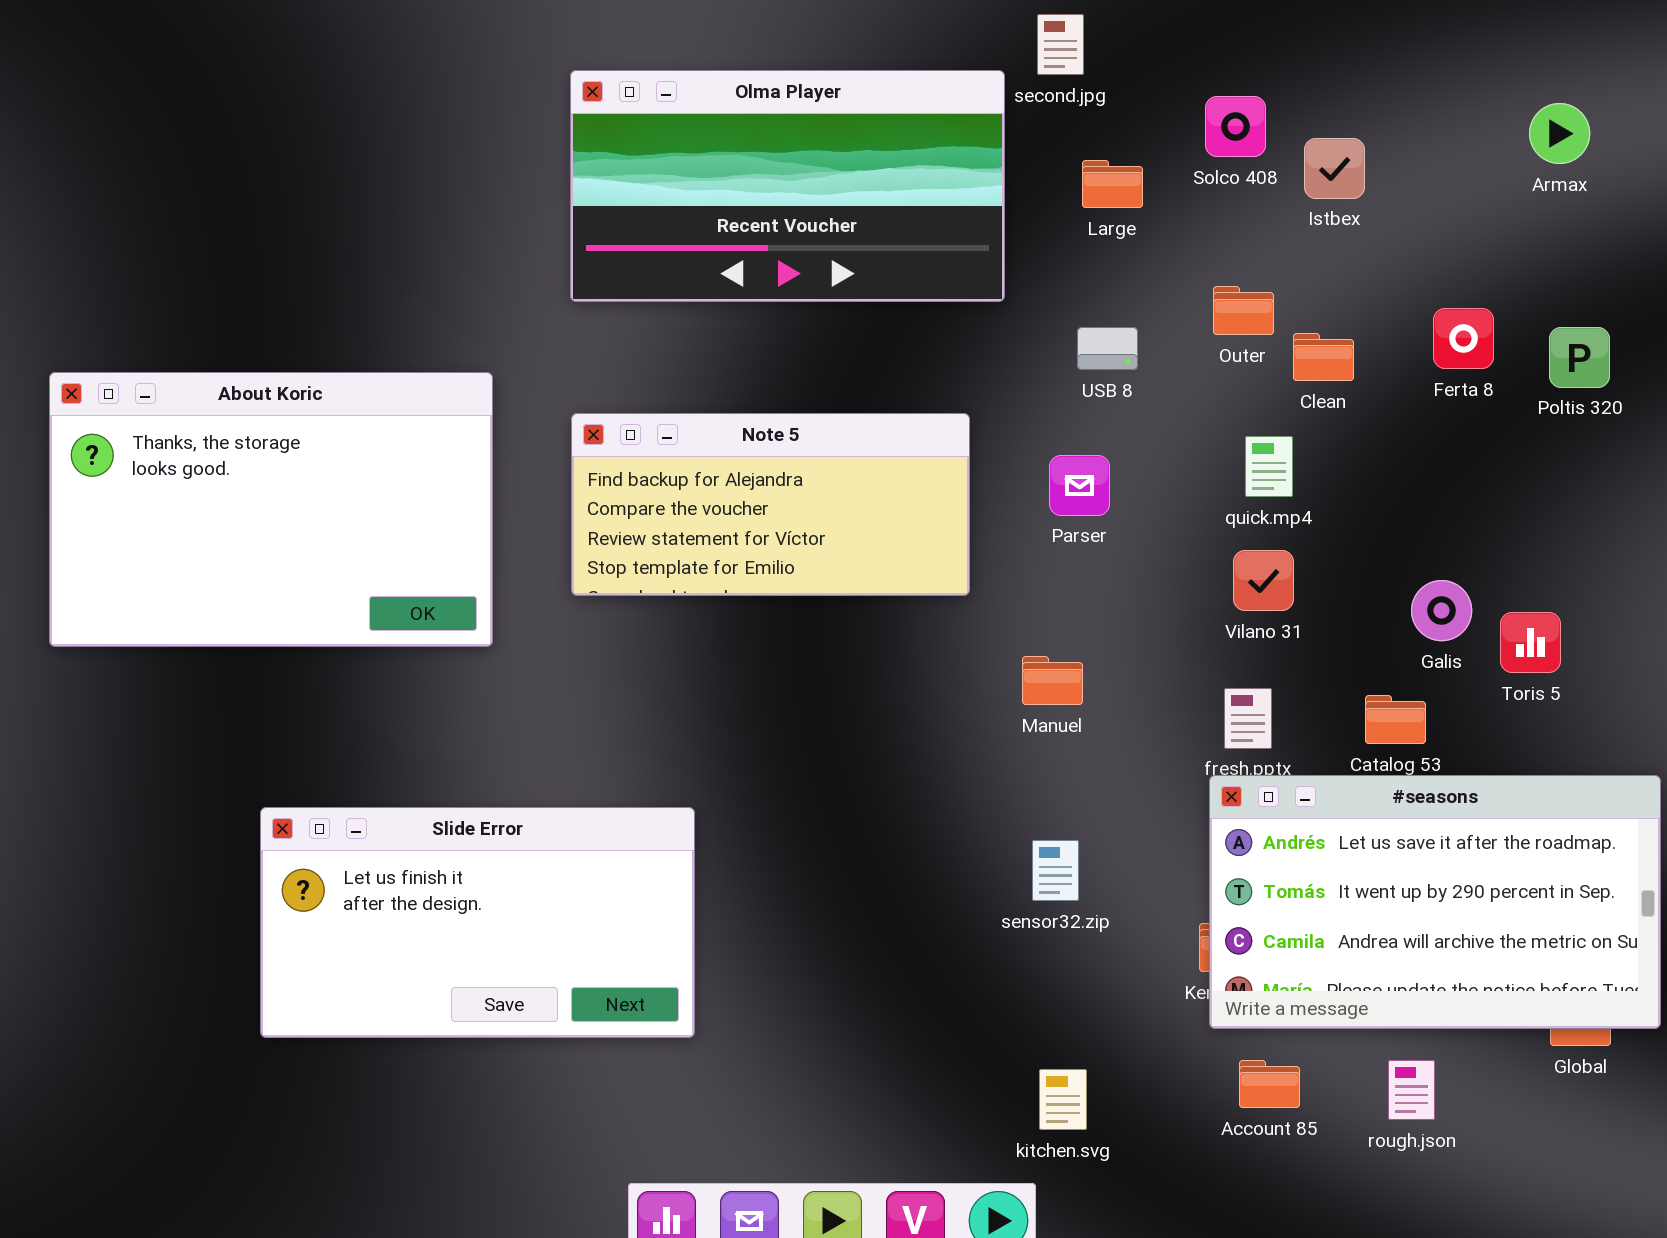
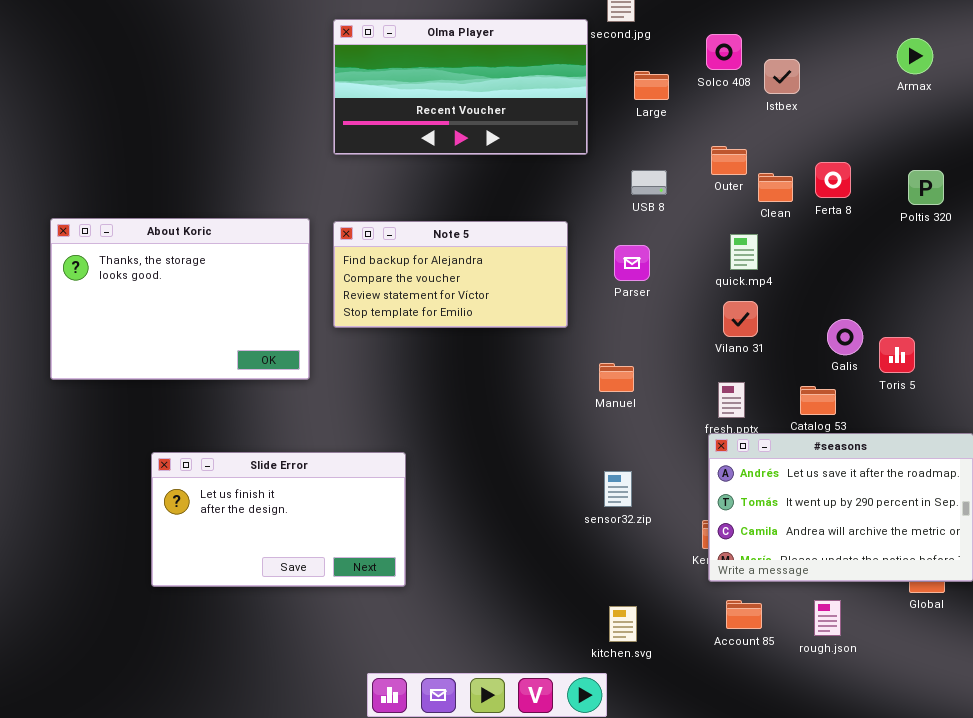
Ferta 8: [1433,308,1494,369] -> [815,162,851,198], moved
About Koric: [49,372,493,647] -> [50,218,310,380], moved

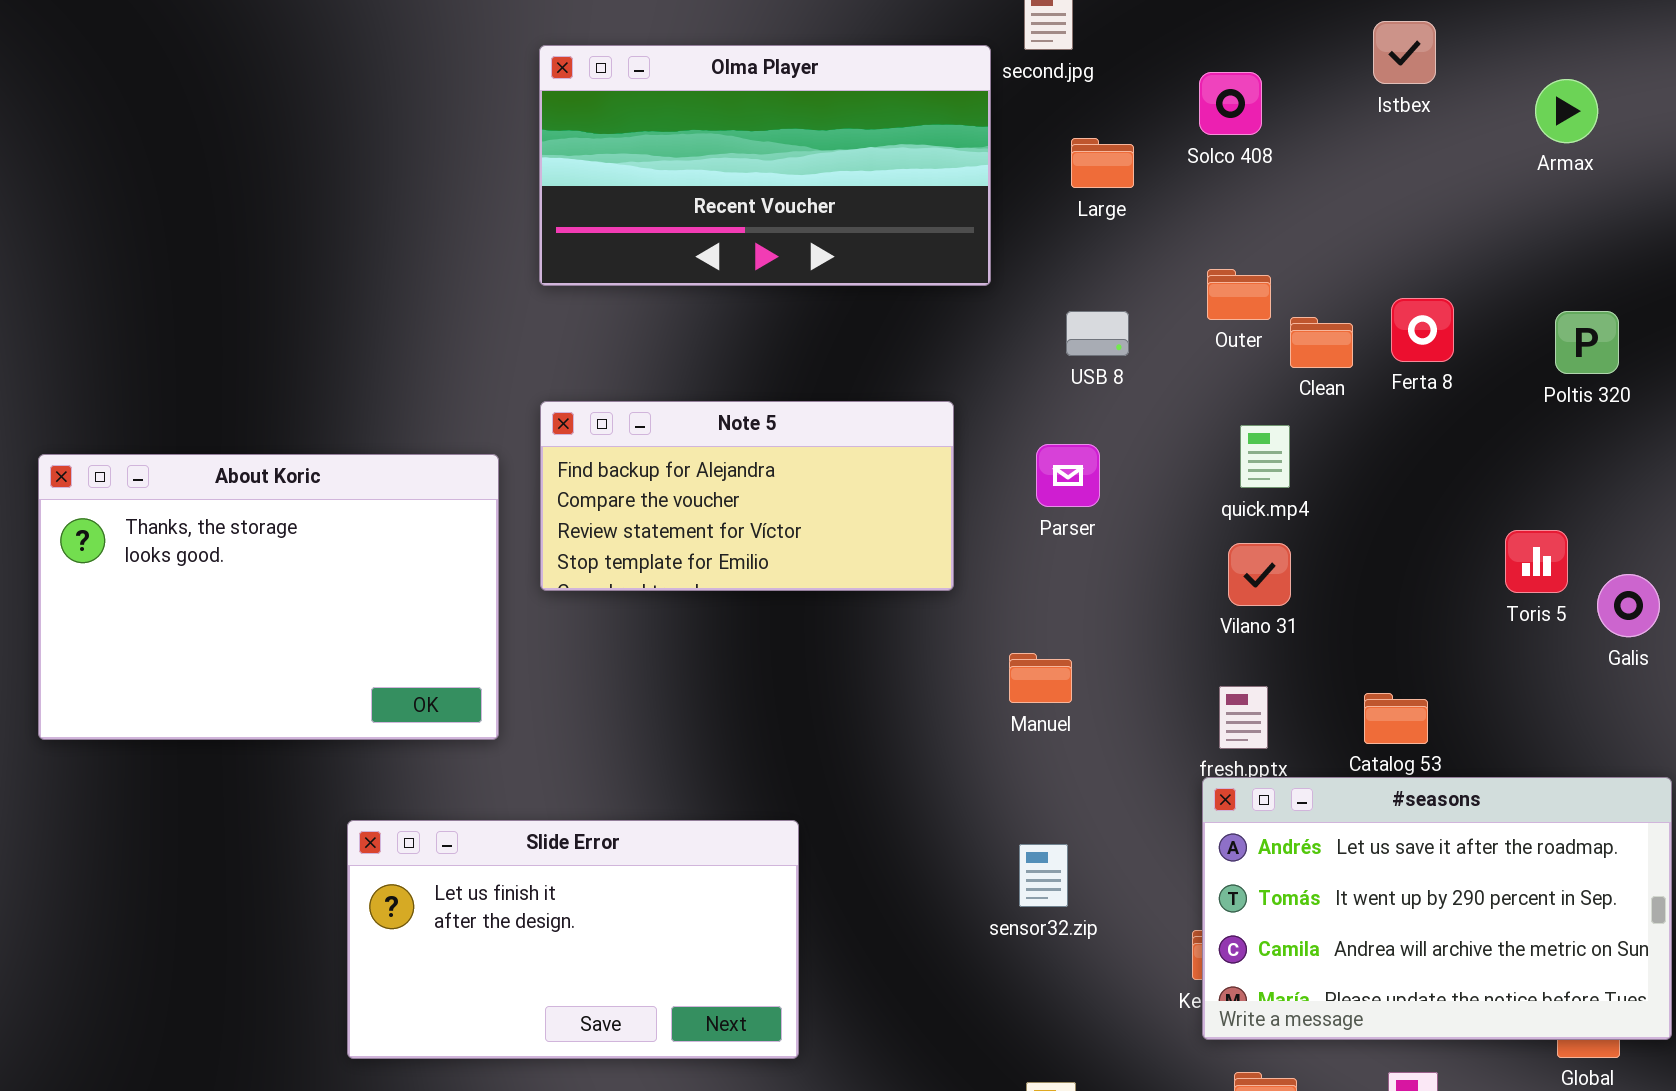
Istbex: [764,59,800,94] -> [1373,21,1436,84], moved
About Koric: [50,218,310,380] -> [38,454,499,740], moved
Galis: [827,319,863,355] -> [1597,574,1660,637], moved
Toris 5: [879,337,915,373] -> [1505,530,1568,593], moved
Slide Error: [151,452,406,587] -> [347,820,799,1059], moved

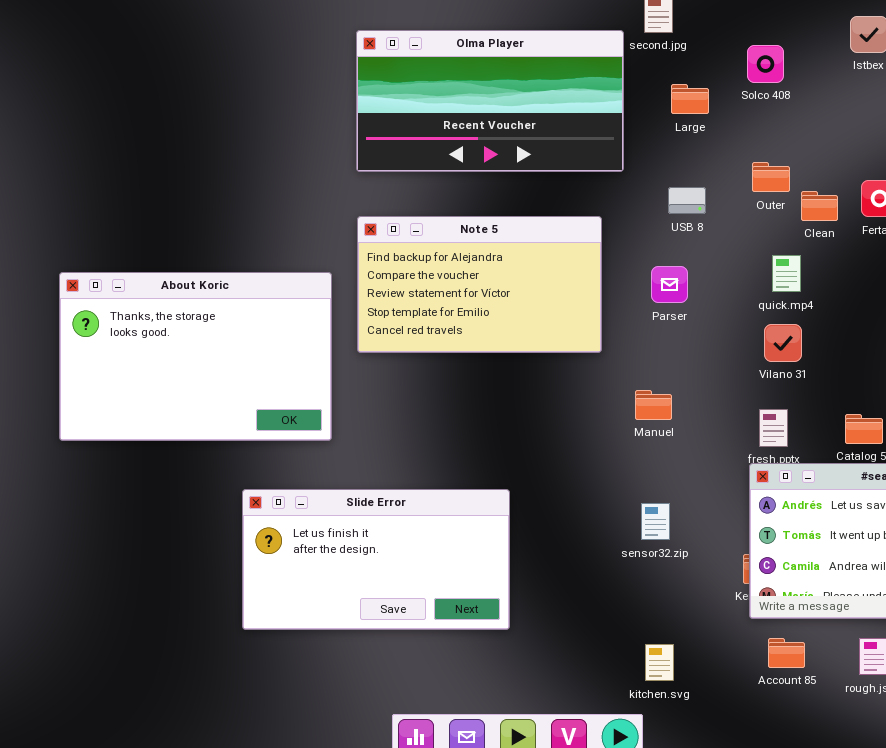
Note 5: [540,401,954,591] -> [357,216,602,353], resized

